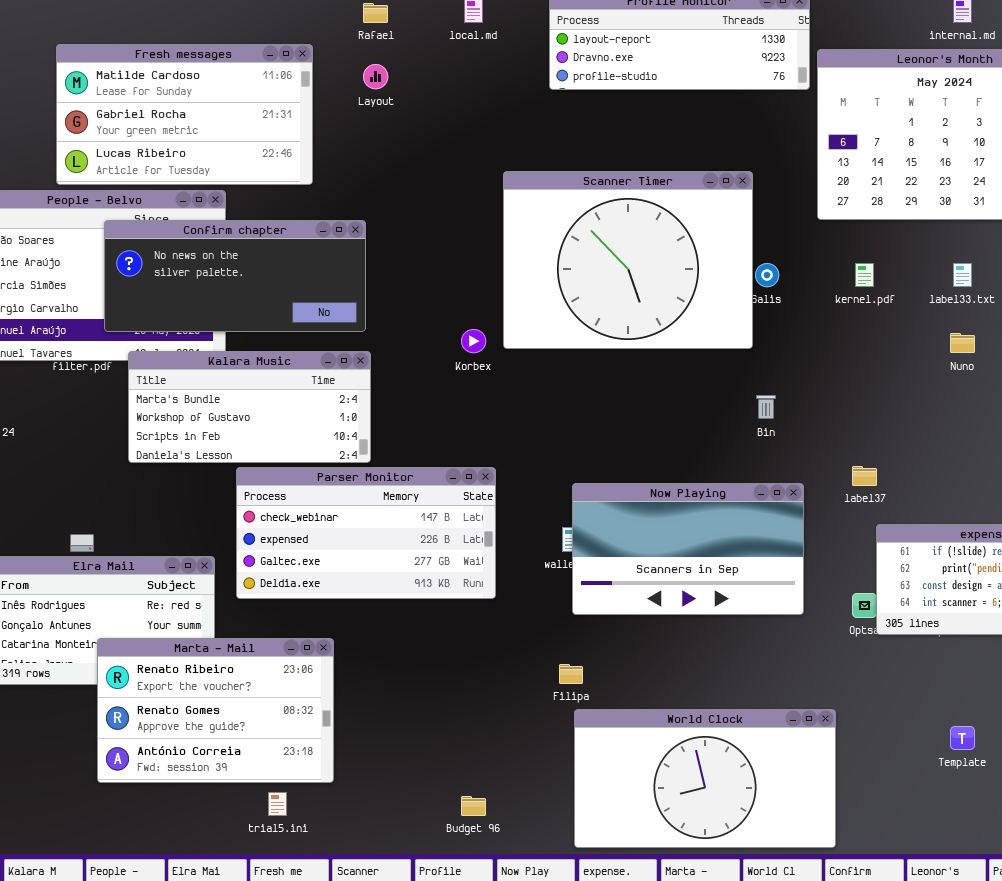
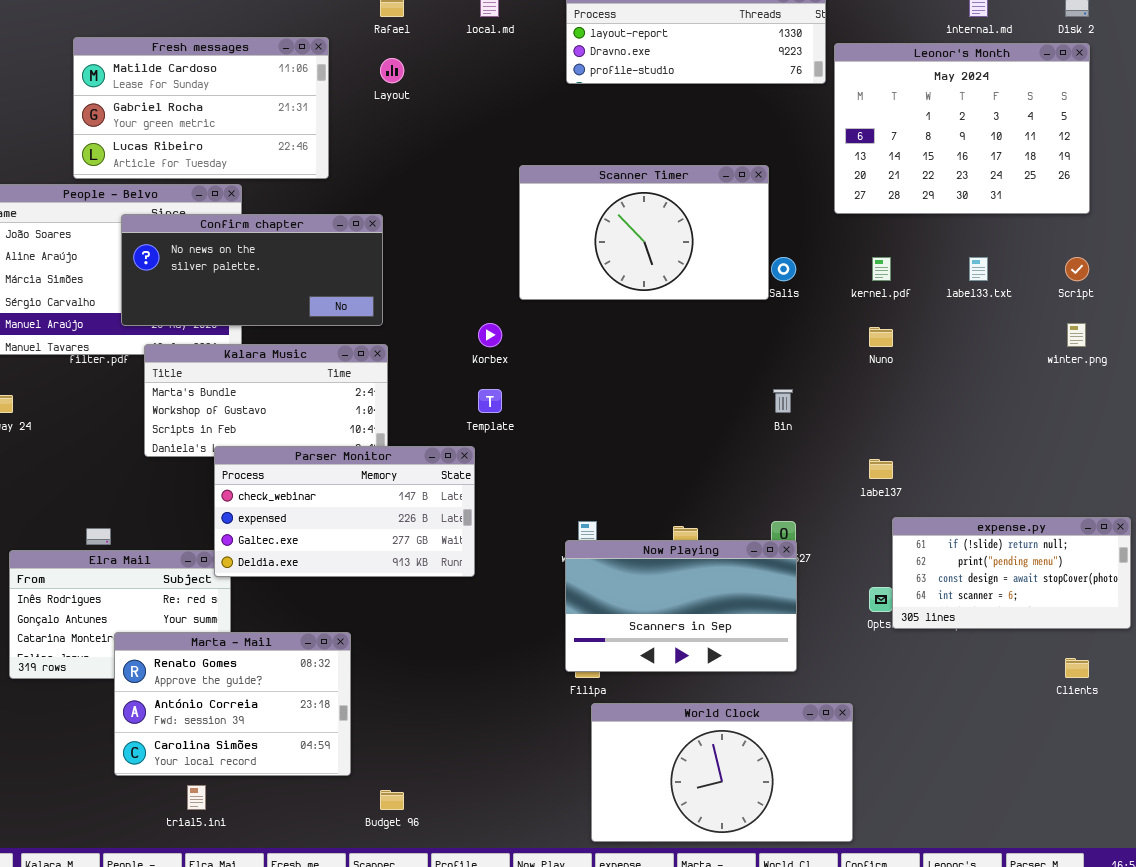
Scanner Timer: [503,171,753,349] -> [519,165,769,300], resized
Nuno: [950,333,975,353] -> [869,327,893,347], moved
Parser Monitor: [236,467,496,599] -> [214,446,475,577], moved
Now Playing: [572,483,804,615] -> [565,540,797,672], moved
Marta - Mail: [97,638,334,783] -> [114,632,351,776], scrolled down 1 row
Template: [950,726,975,750] -> [478,389,502,413], moved
trial5.ini: [268,792,287,816] -> [187,785,206,810], moved
Budget 96: [461,796,486,816] -> [380,790,404,810], moved

